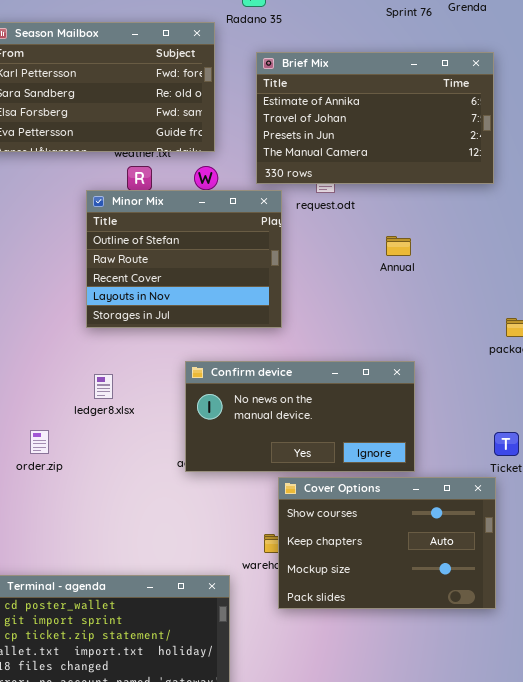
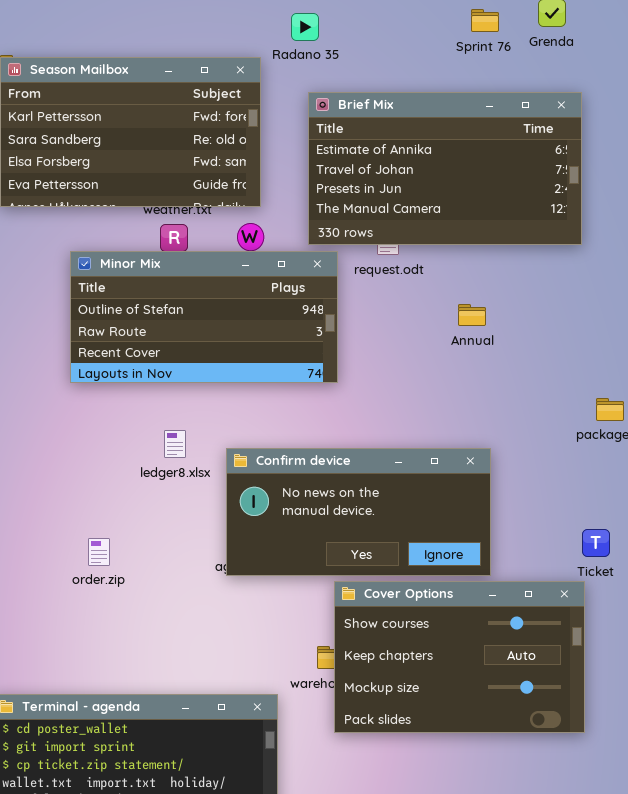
Minor Mix: [86,190,282,328] -> [70,251,338,383], resized
ledger8.xlsx: [94,374,113,399] -> [164,430,186,458], moved
order.zip: [30,430,49,454] -> [88,538,110,566], moved

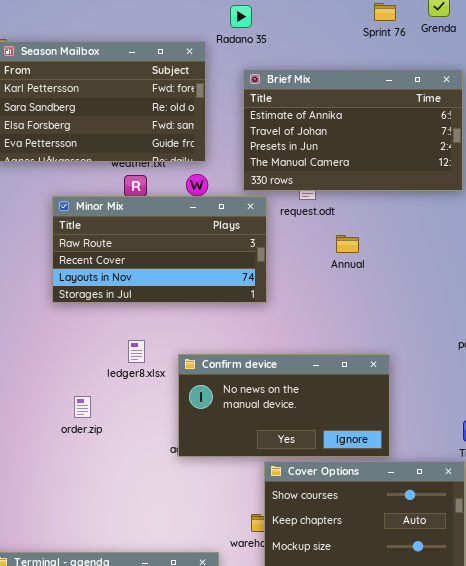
Minor Mix: [70,251,338,383] -> [52,196,267,303], scrolled down 1 row
Annual: [458,304,486,326] -> [336,235,359,253], moved
order.zip: [88,538,110,566] -> [74,396,91,418], moved

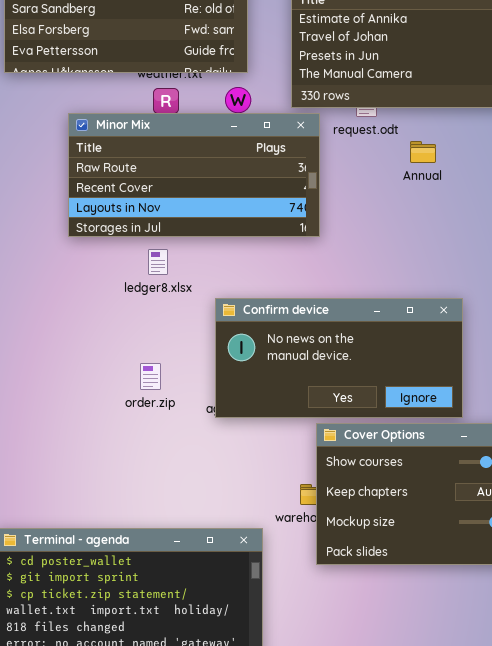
Annual: [336,235,359,253] -> [410,141,436,163], moved
ledger8.xlsx: [128,340,145,363] -> [148,249,168,275], moved
order.zip: [74,396,91,418] -> [140,363,161,390], moved

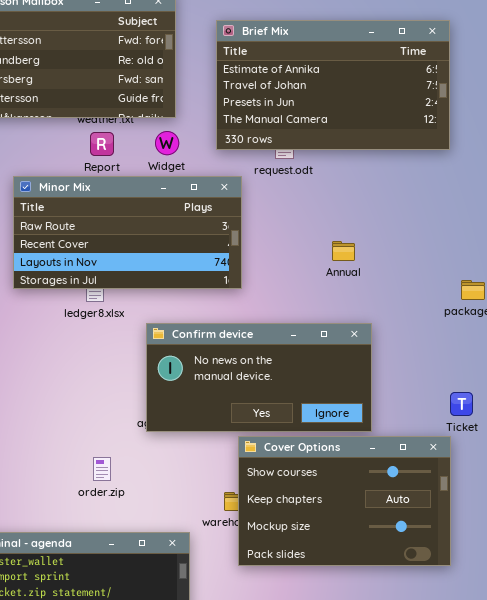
Minor Mix: [68,113,320,237] -> [13,176,242,289], moved
Annual: [410,141,436,163] -> [332,241,355,261], moved
order.zip: [140,363,161,390] -> [93,457,111,481], moved

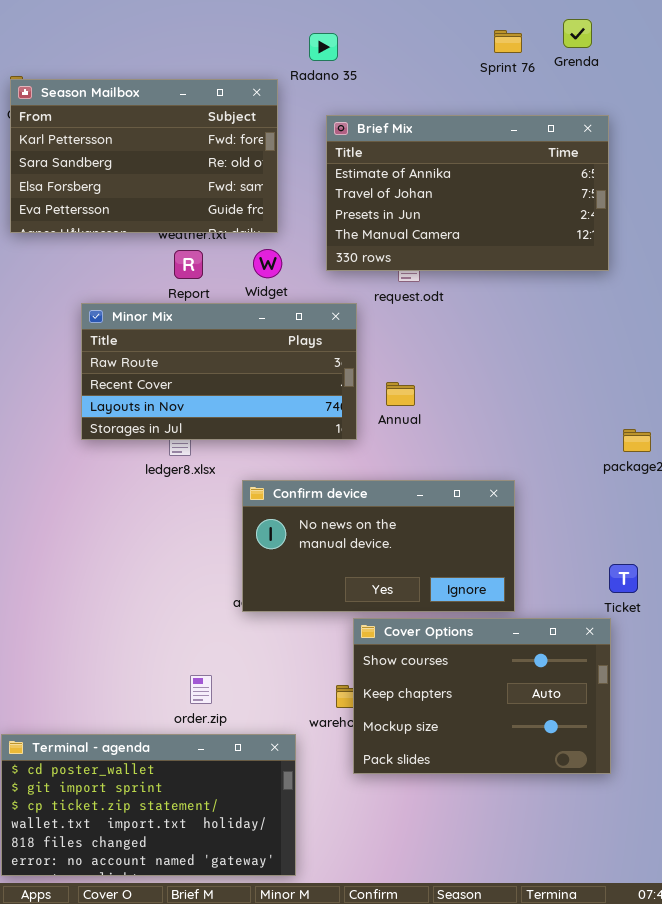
Annual: [332,241,355,261] -> [386,382,415,406], moved
order.zip: [93,457,111,481] -> [190,675,212,704], moved

